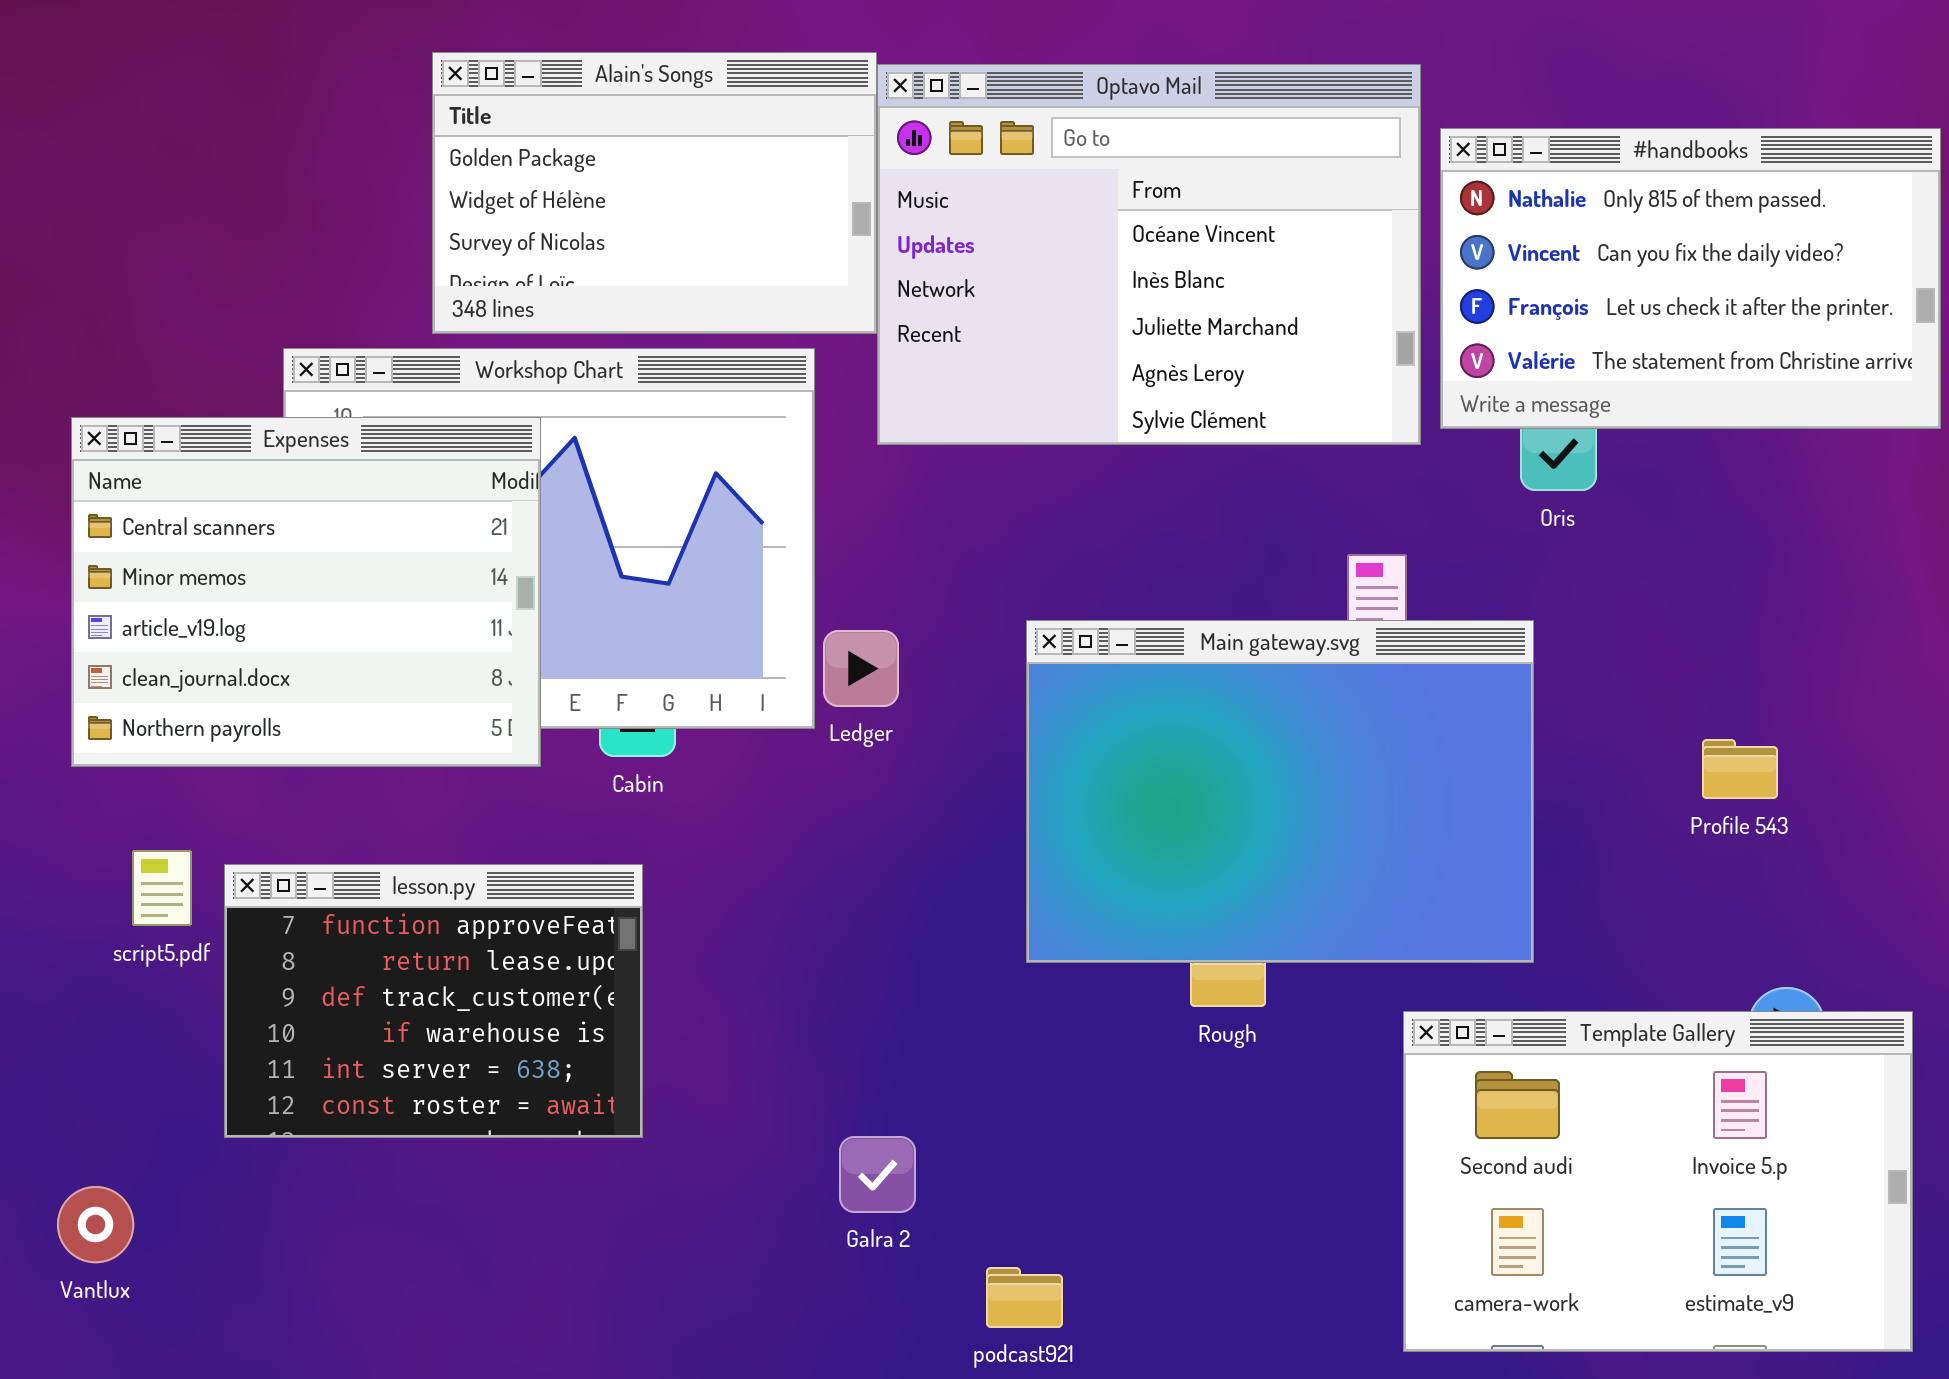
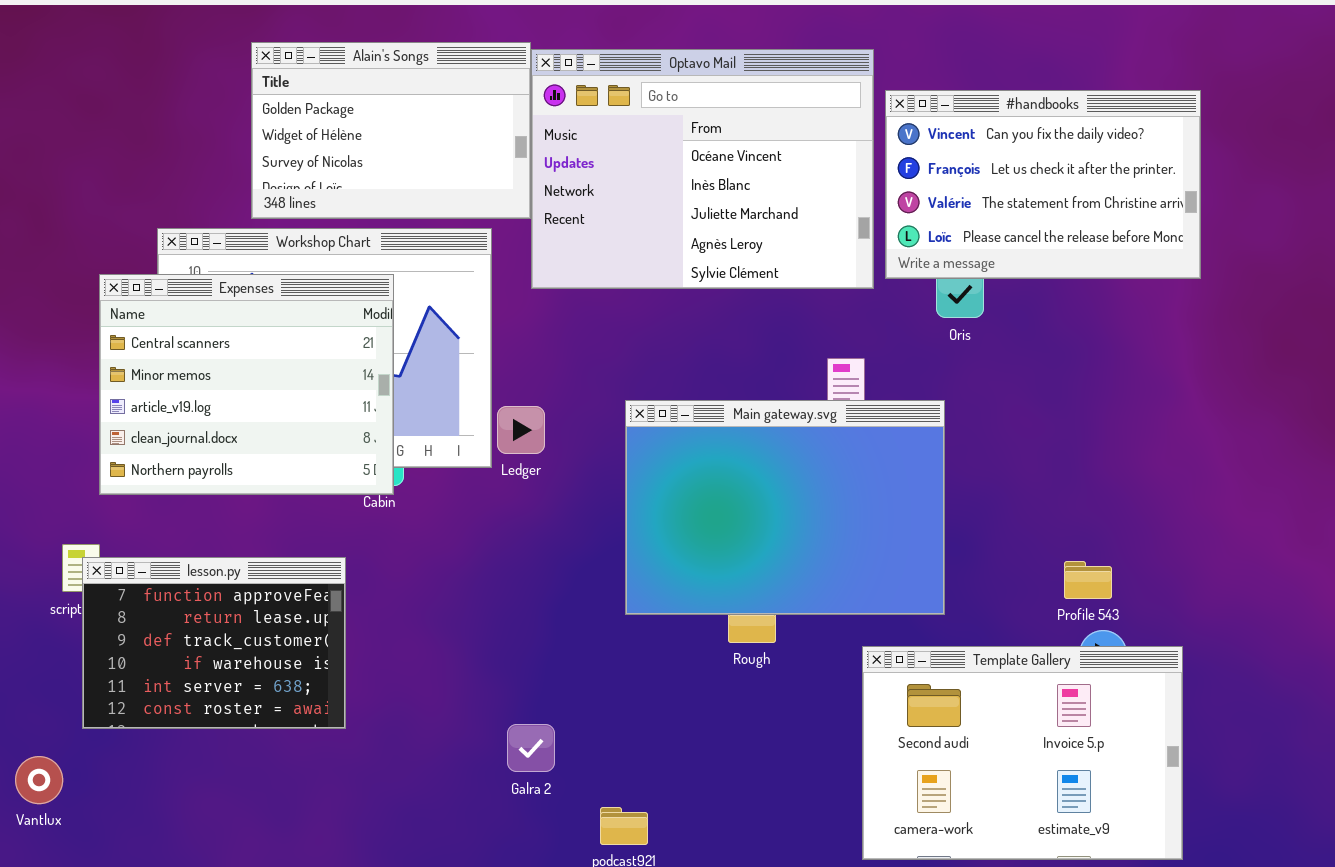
#handbooks: [1440,128,1941,429] -> [885,90,1201,279], scrolled down 1 row
Expenses: [71,417,541,767] -> [99,274,394,495], moved
Profile 543: [1702,739,1778,799] -> [1064,561,1112,599], moved
lesson.py: [224,864,643,1138] -> [82,557,346,729], moved

